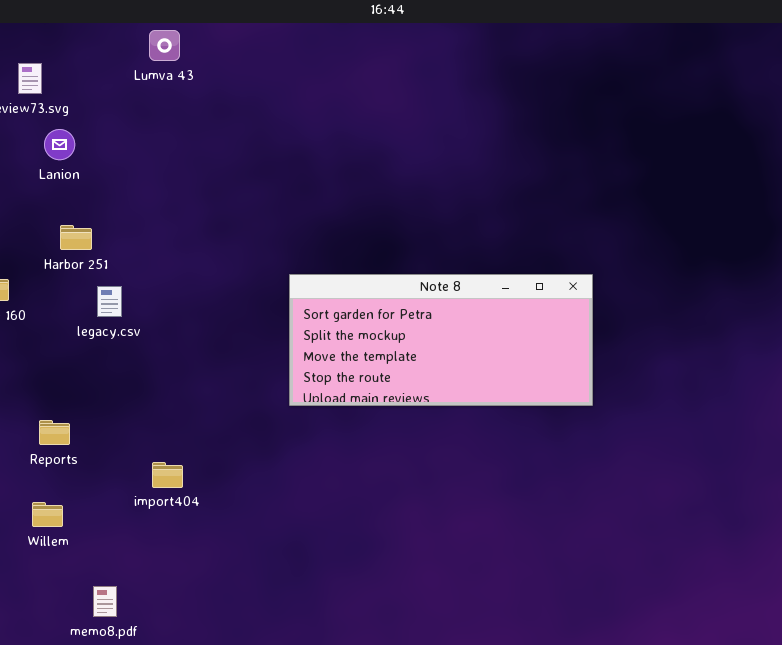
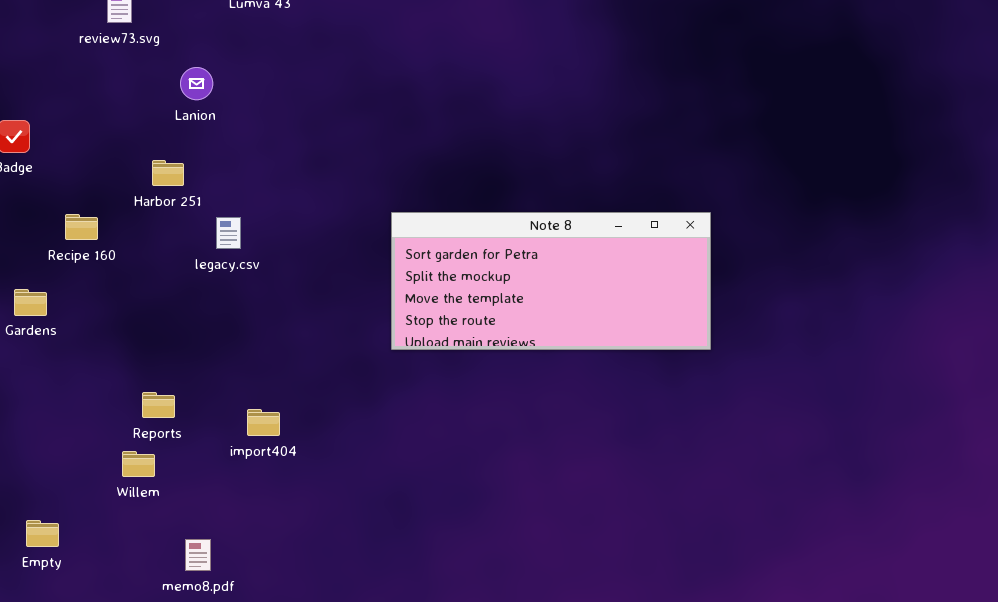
Lanion: [44,129,75,160] -> [180,67,213,100], moved
legacy.csv: [97,286,122,317] -> [216,217,241,249], moved
Reports: [39,420,70,445] -> [142,392,175,418], moved

